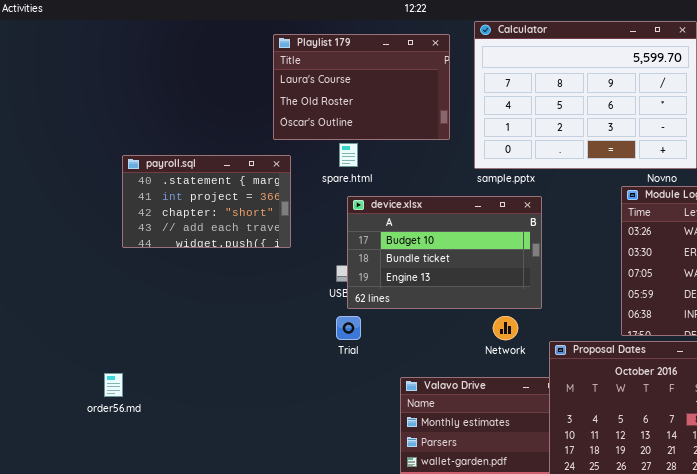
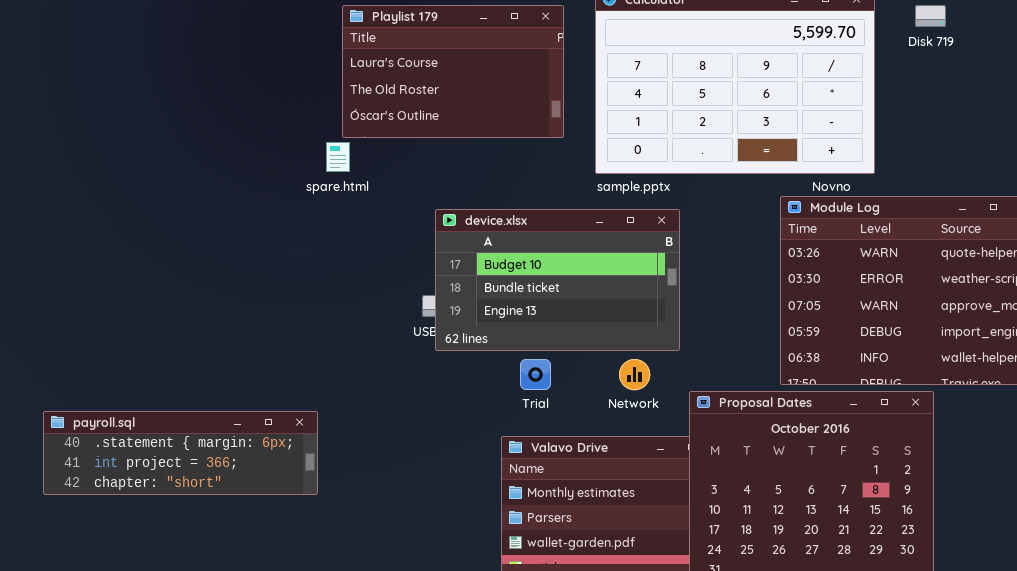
spare.html: [339,143,358,167] -> [326,142,350,172], moved
payroll.sql: [122,155,291,248] -> [43,411,318,495], moved, resized
Trial: [336,316,361,340] -> [520,359,551,390], moved

